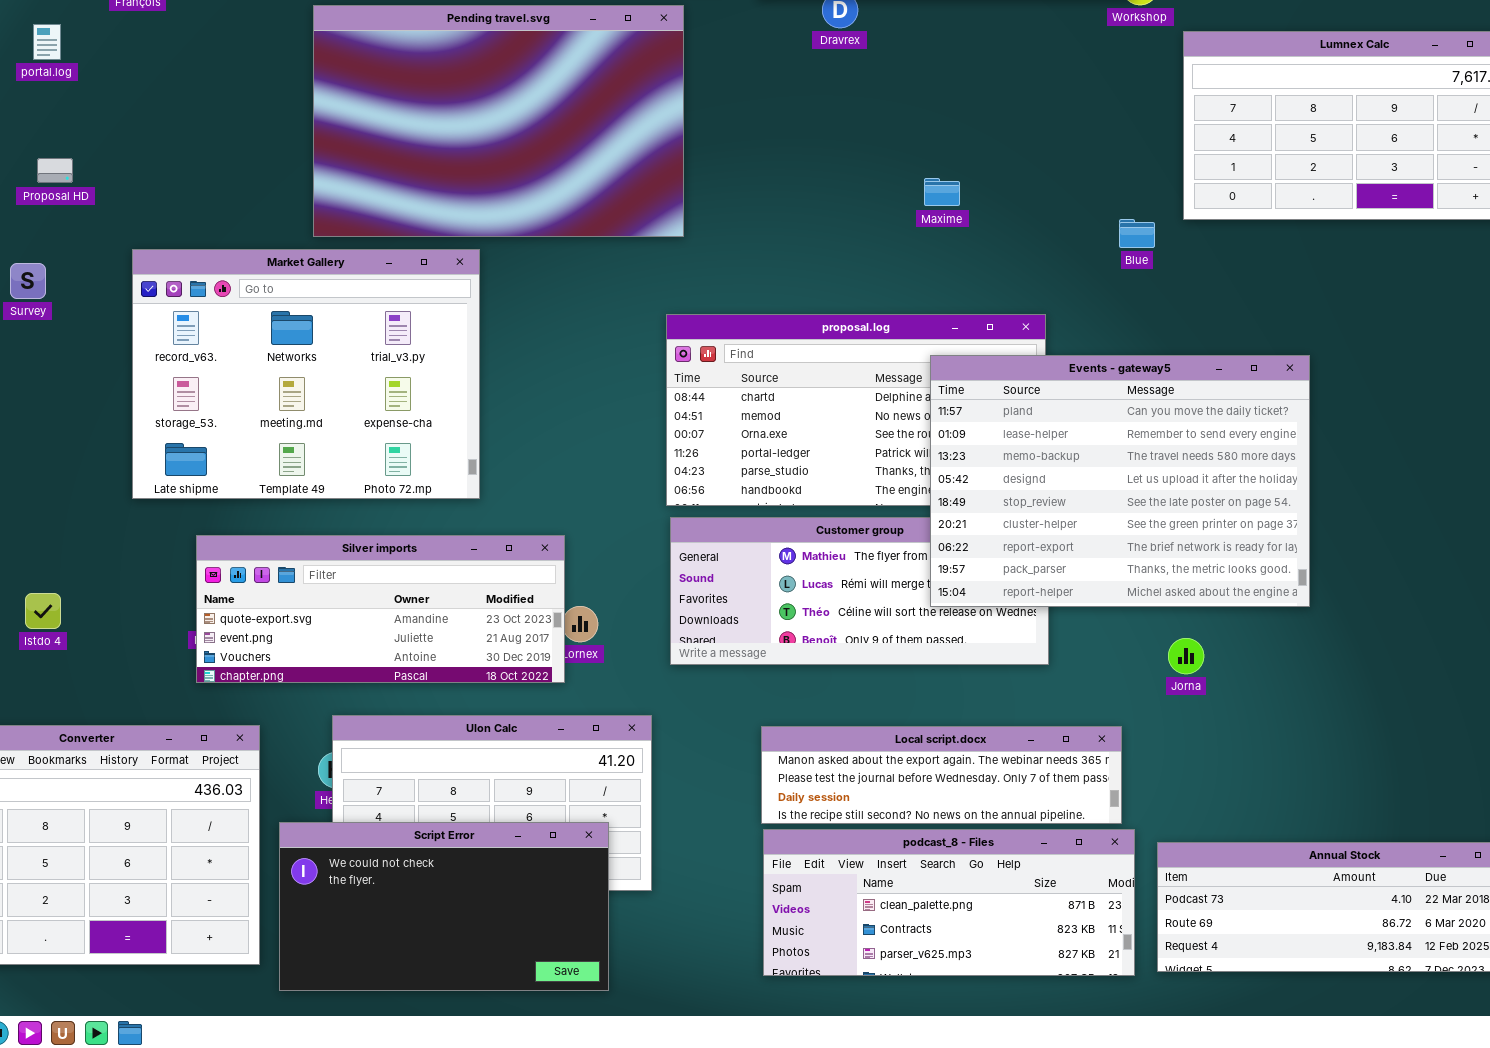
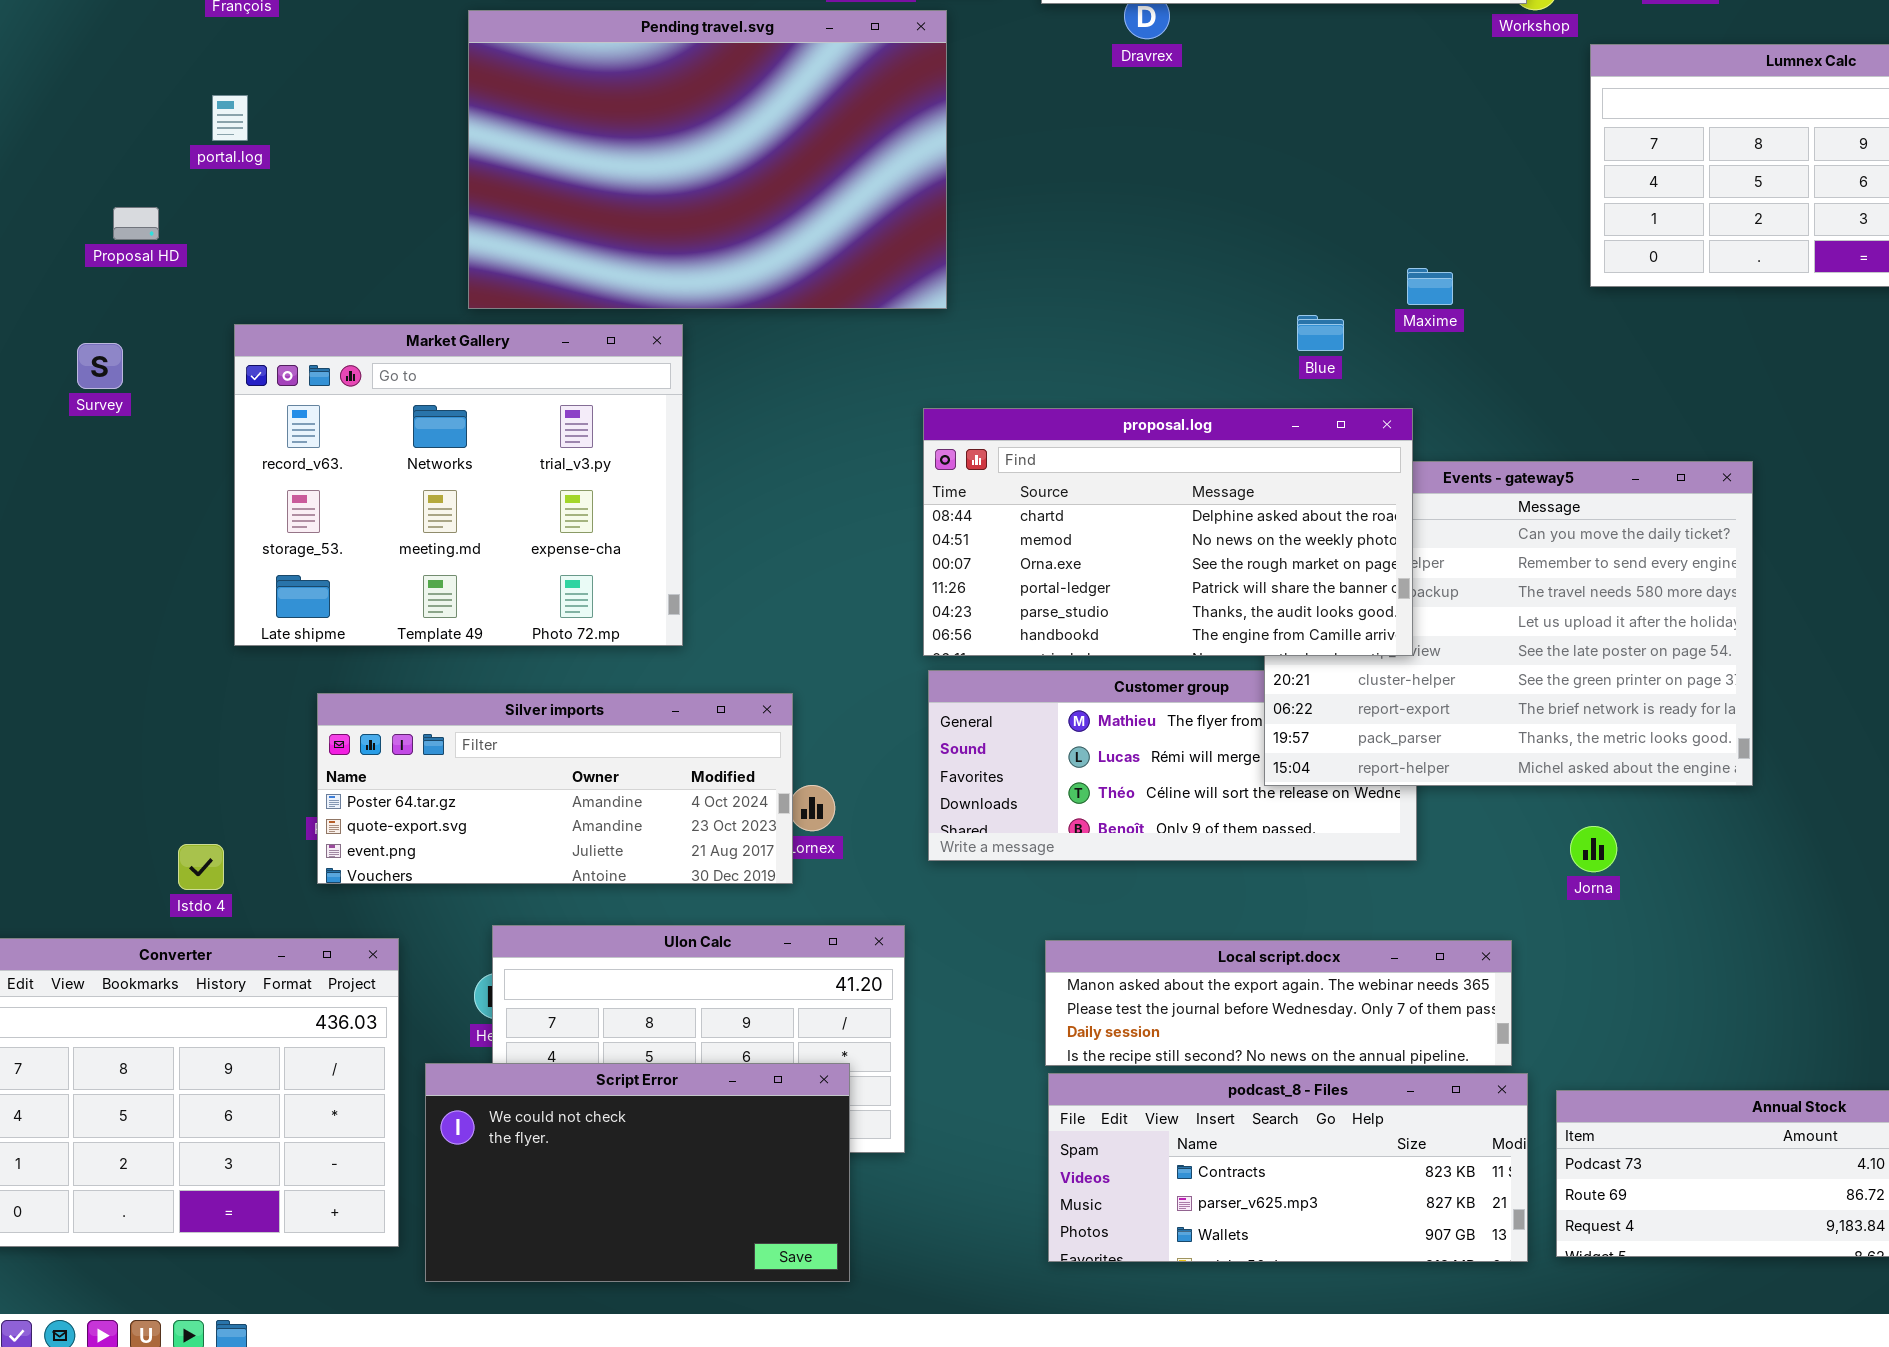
portal.log: [33,24,61,60] -> [212,95,248,141], moved
Maxime: [924,178,960,206] -> [1407,268,1453,305], moved
Blue: [1119,219,1155,248] -> [1297,315,1344,351], moved
proposal.log: [666,314,1046,506] -> [923,408,1413,656], raised
Silver imports: [196,535,565,683] -> [317,693,793,884], scrolled up 1 row
Istdo 4: [25,593,61,629] -> [178,844,224,890], moved
podcast_8 - Files: [763,829,1135,976] -> [1048,1073,1528,1262], scrolled down 1 row

